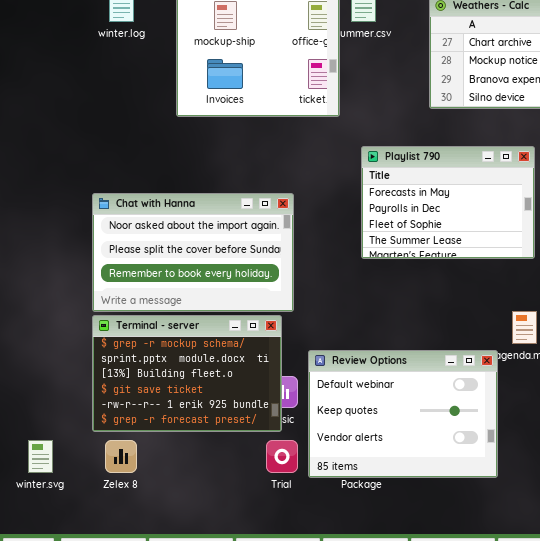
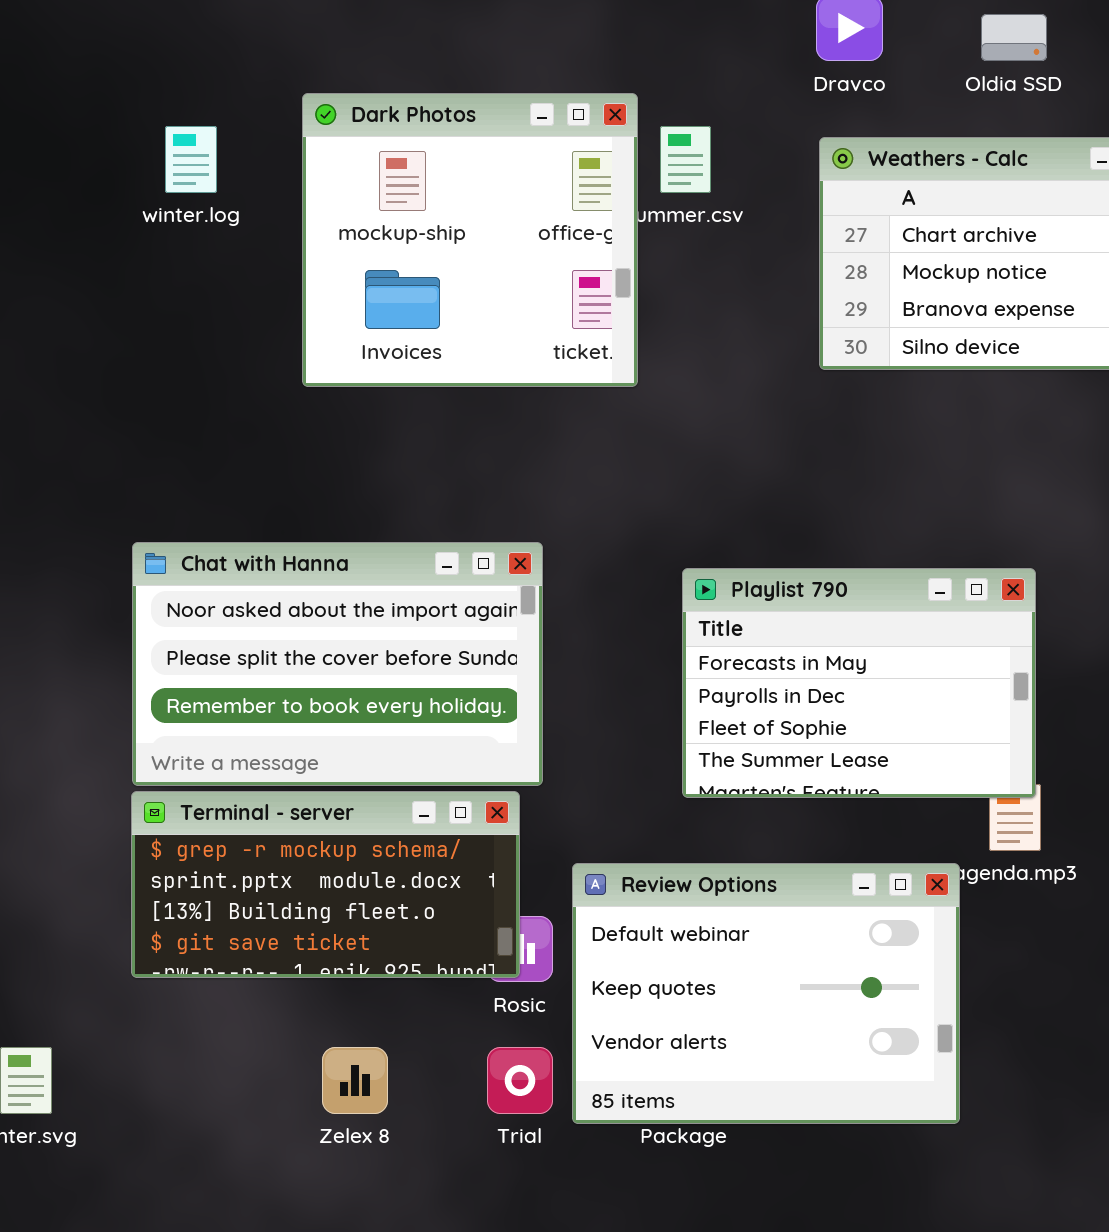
Playlist 790: [361,146,535,259] -> [682,568,1036,798], moved
Terminal - server: [92,315,282,432] -> [131,791,520,978], resized
Zelex 8: [105,440,137,473] -> [322,1047,388,1114], moved

